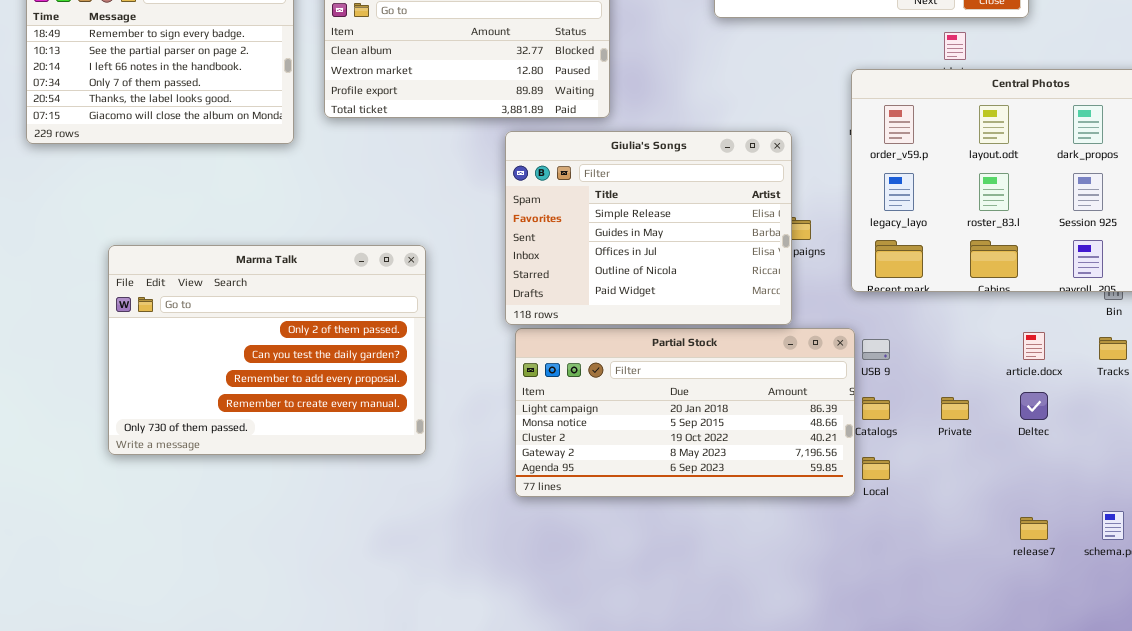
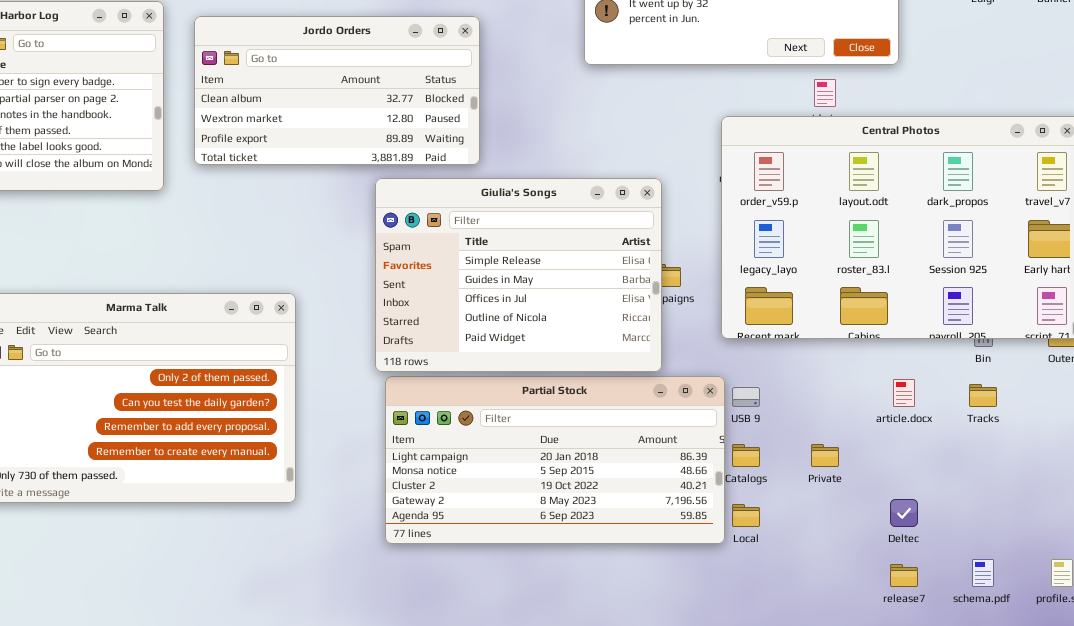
Deltec: [1020,392,1048,420] -> [890,499,918,527], moved

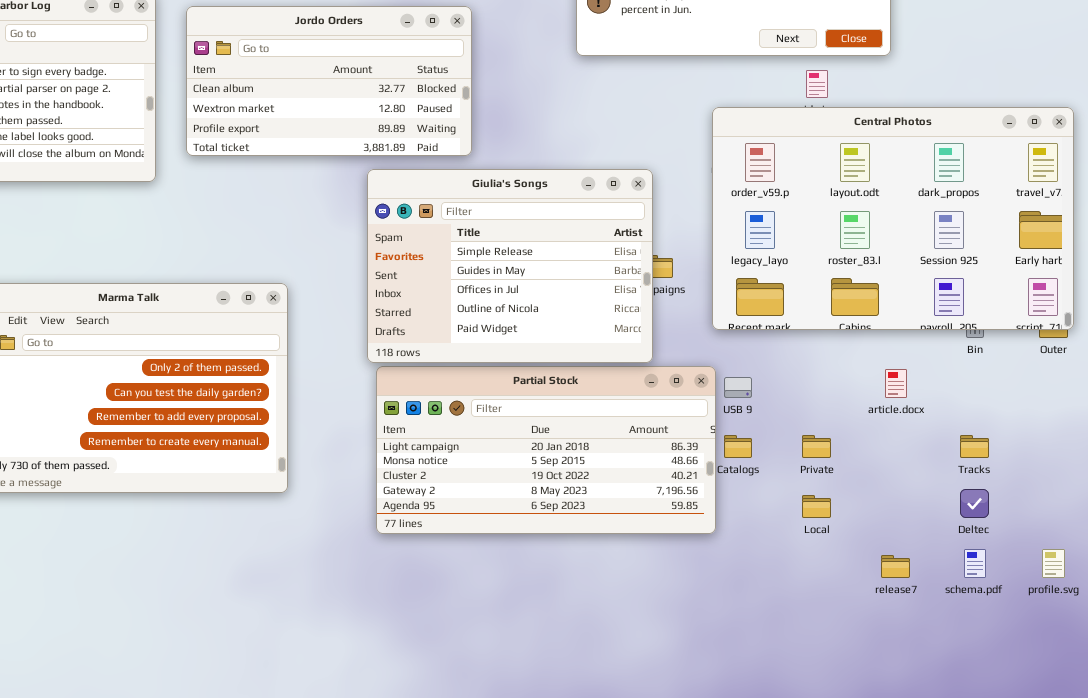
Tracks: [969,384,997,407] -> [960,435,989,458], moved
Deltec: [890,499,918,527] -> [960,489,989,518], moved
Local: [732,504,760,527] -> [802,495,831,518], moved

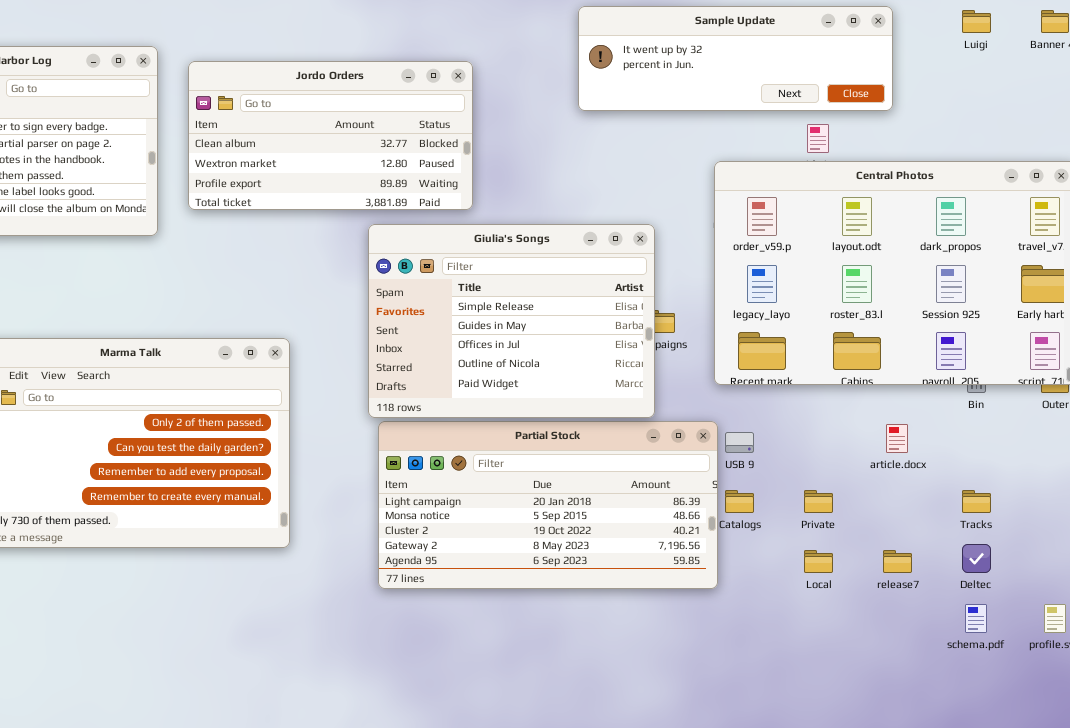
release7: [881,555,910,578] -> [883,550,912,573], moved

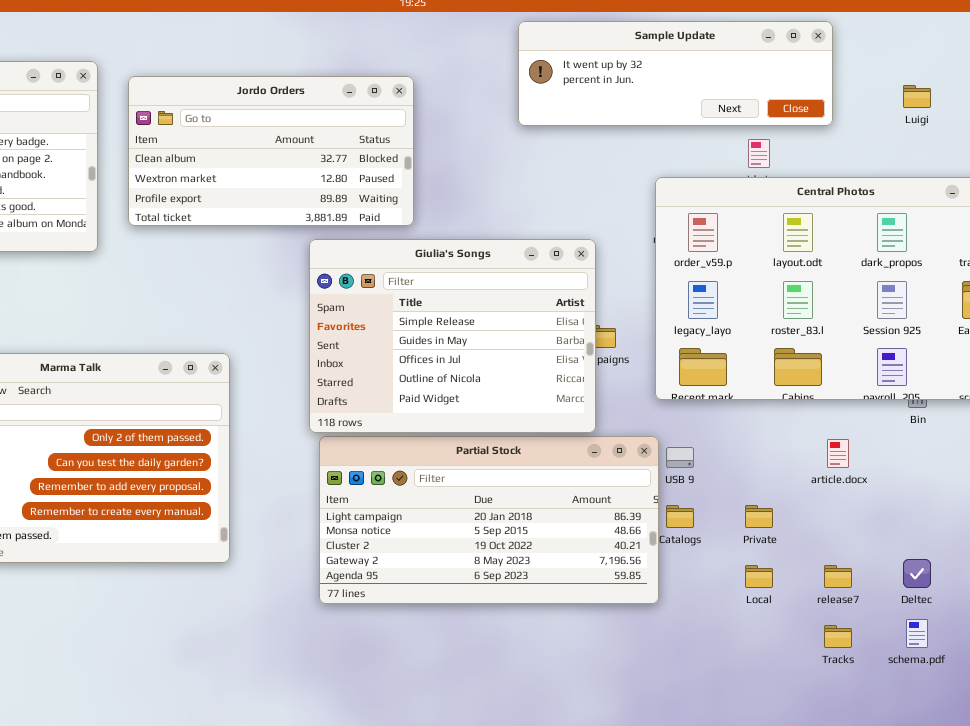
Luigi: [962,10,991,33] -> [903,85,931,108], moved
Tracks: [962,490,991,513] -> [824,625,852,648], moved

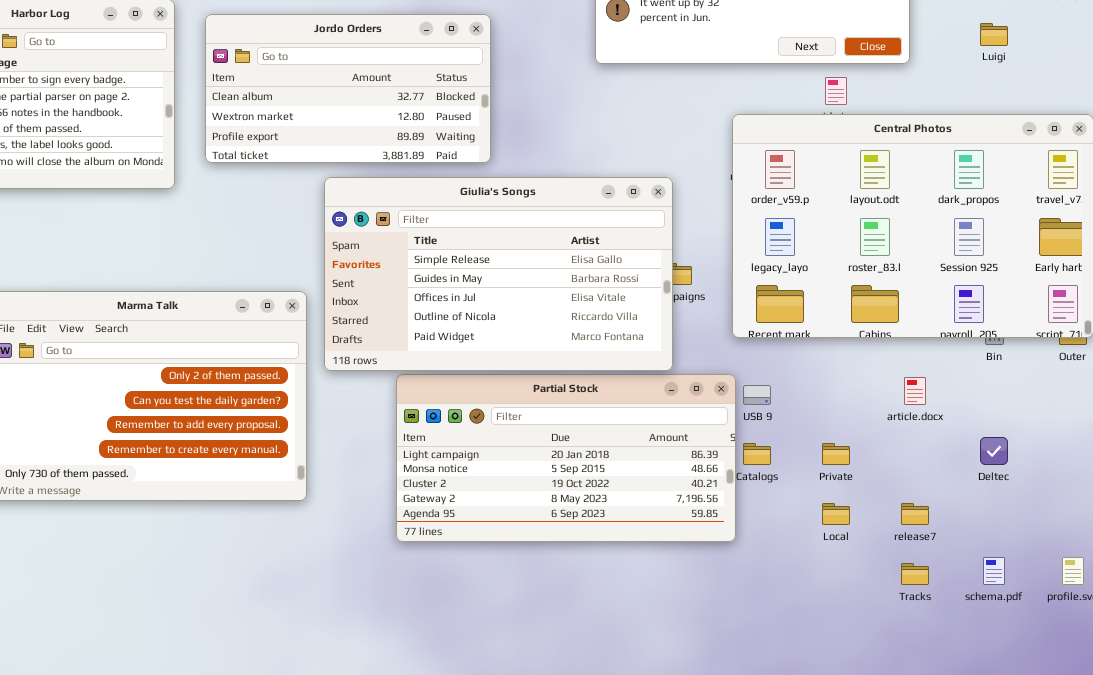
Giulia's Songs: [309,239,596,433] -> [324,177,673,371], resized
Deltec: [903,559,931,588] -> [980,437,1008,465], moved

